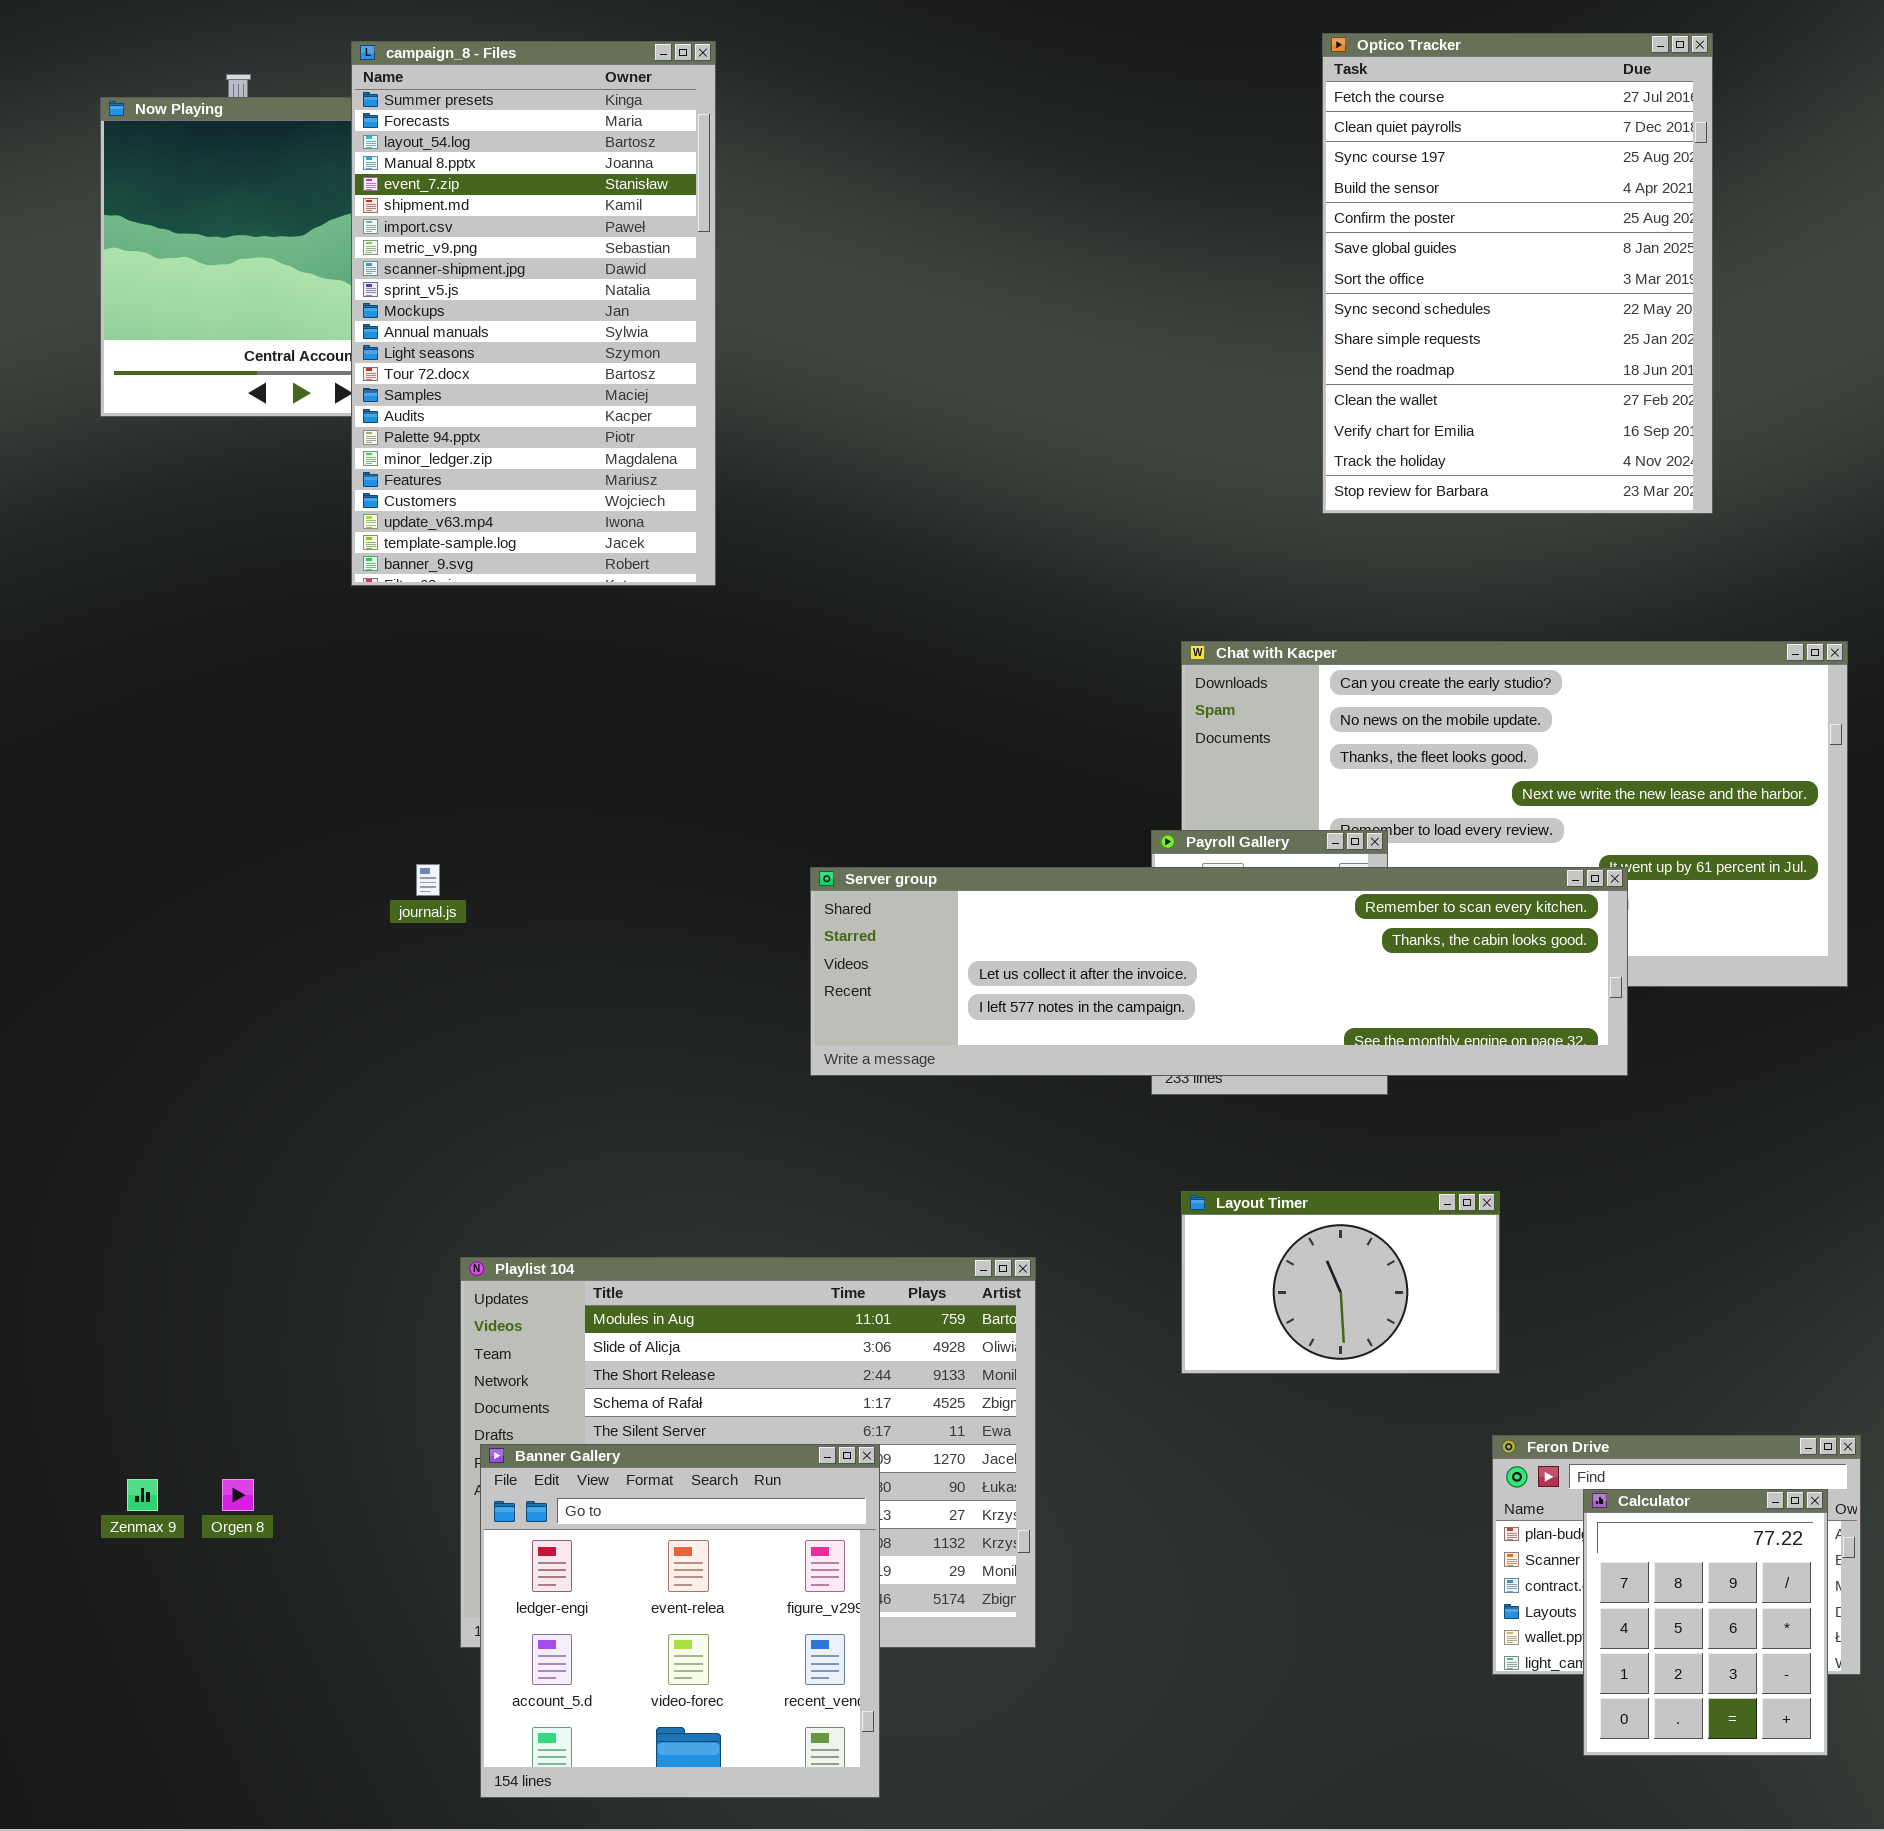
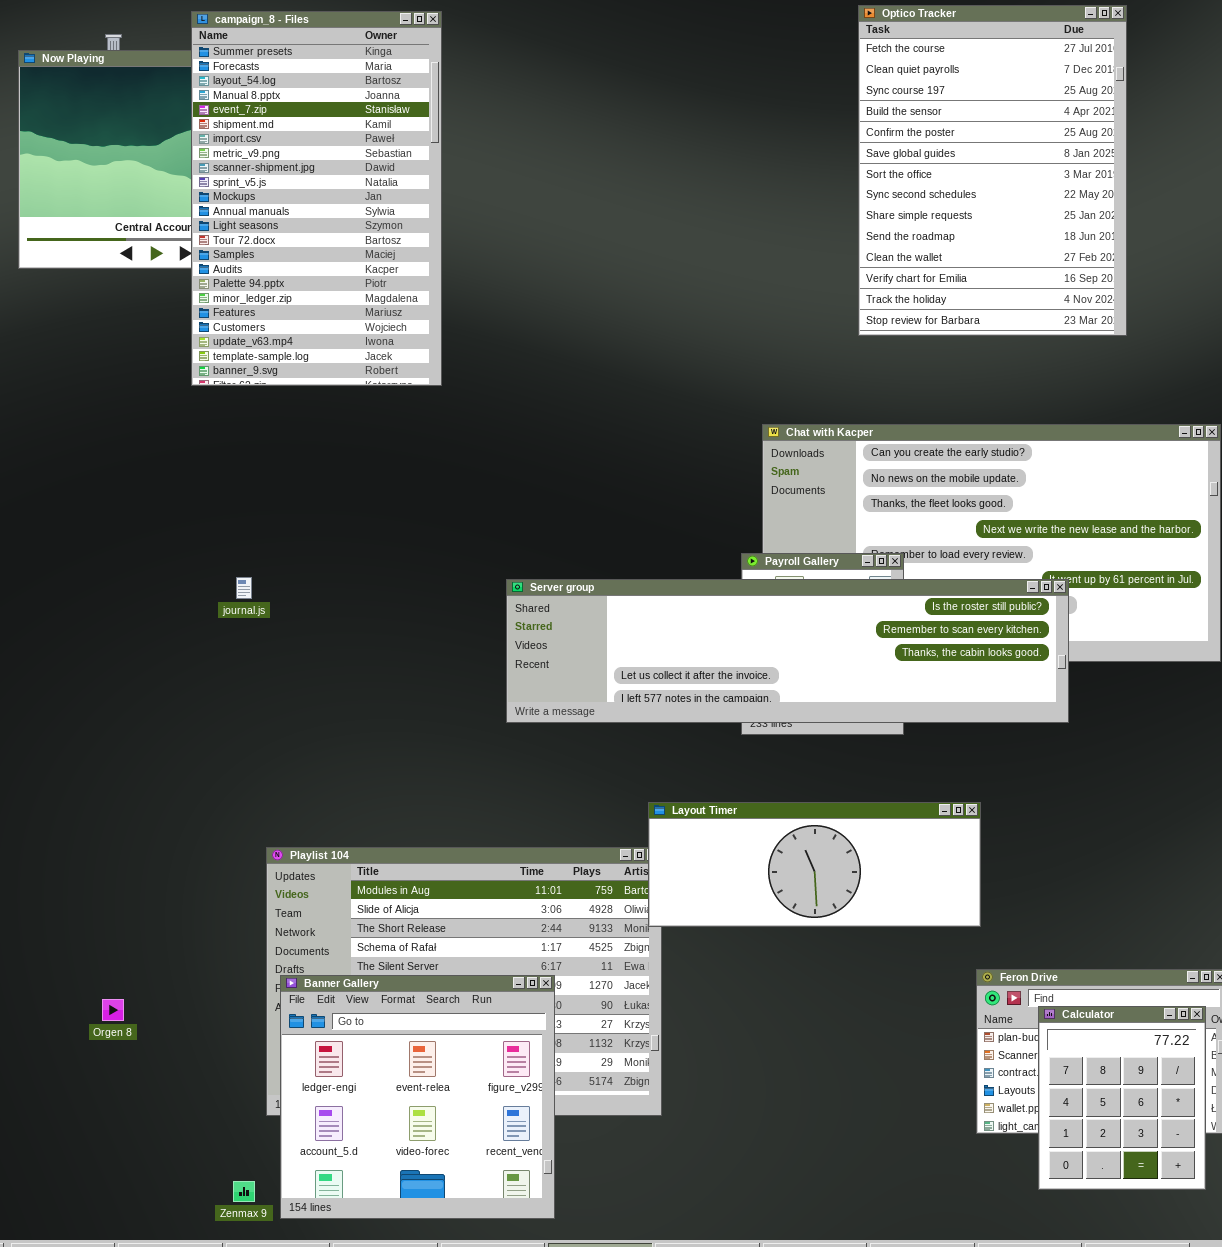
Server group: [810,867,1628,1076] -> [506,579,1069,723], scrolled up 1 row
Layout Timer: [1181,1191,1500,1374] -> [648,802,981,927], resized
Zenmax 9: [127,1479,158,1511] -> [233,1181,255,1202], moved

